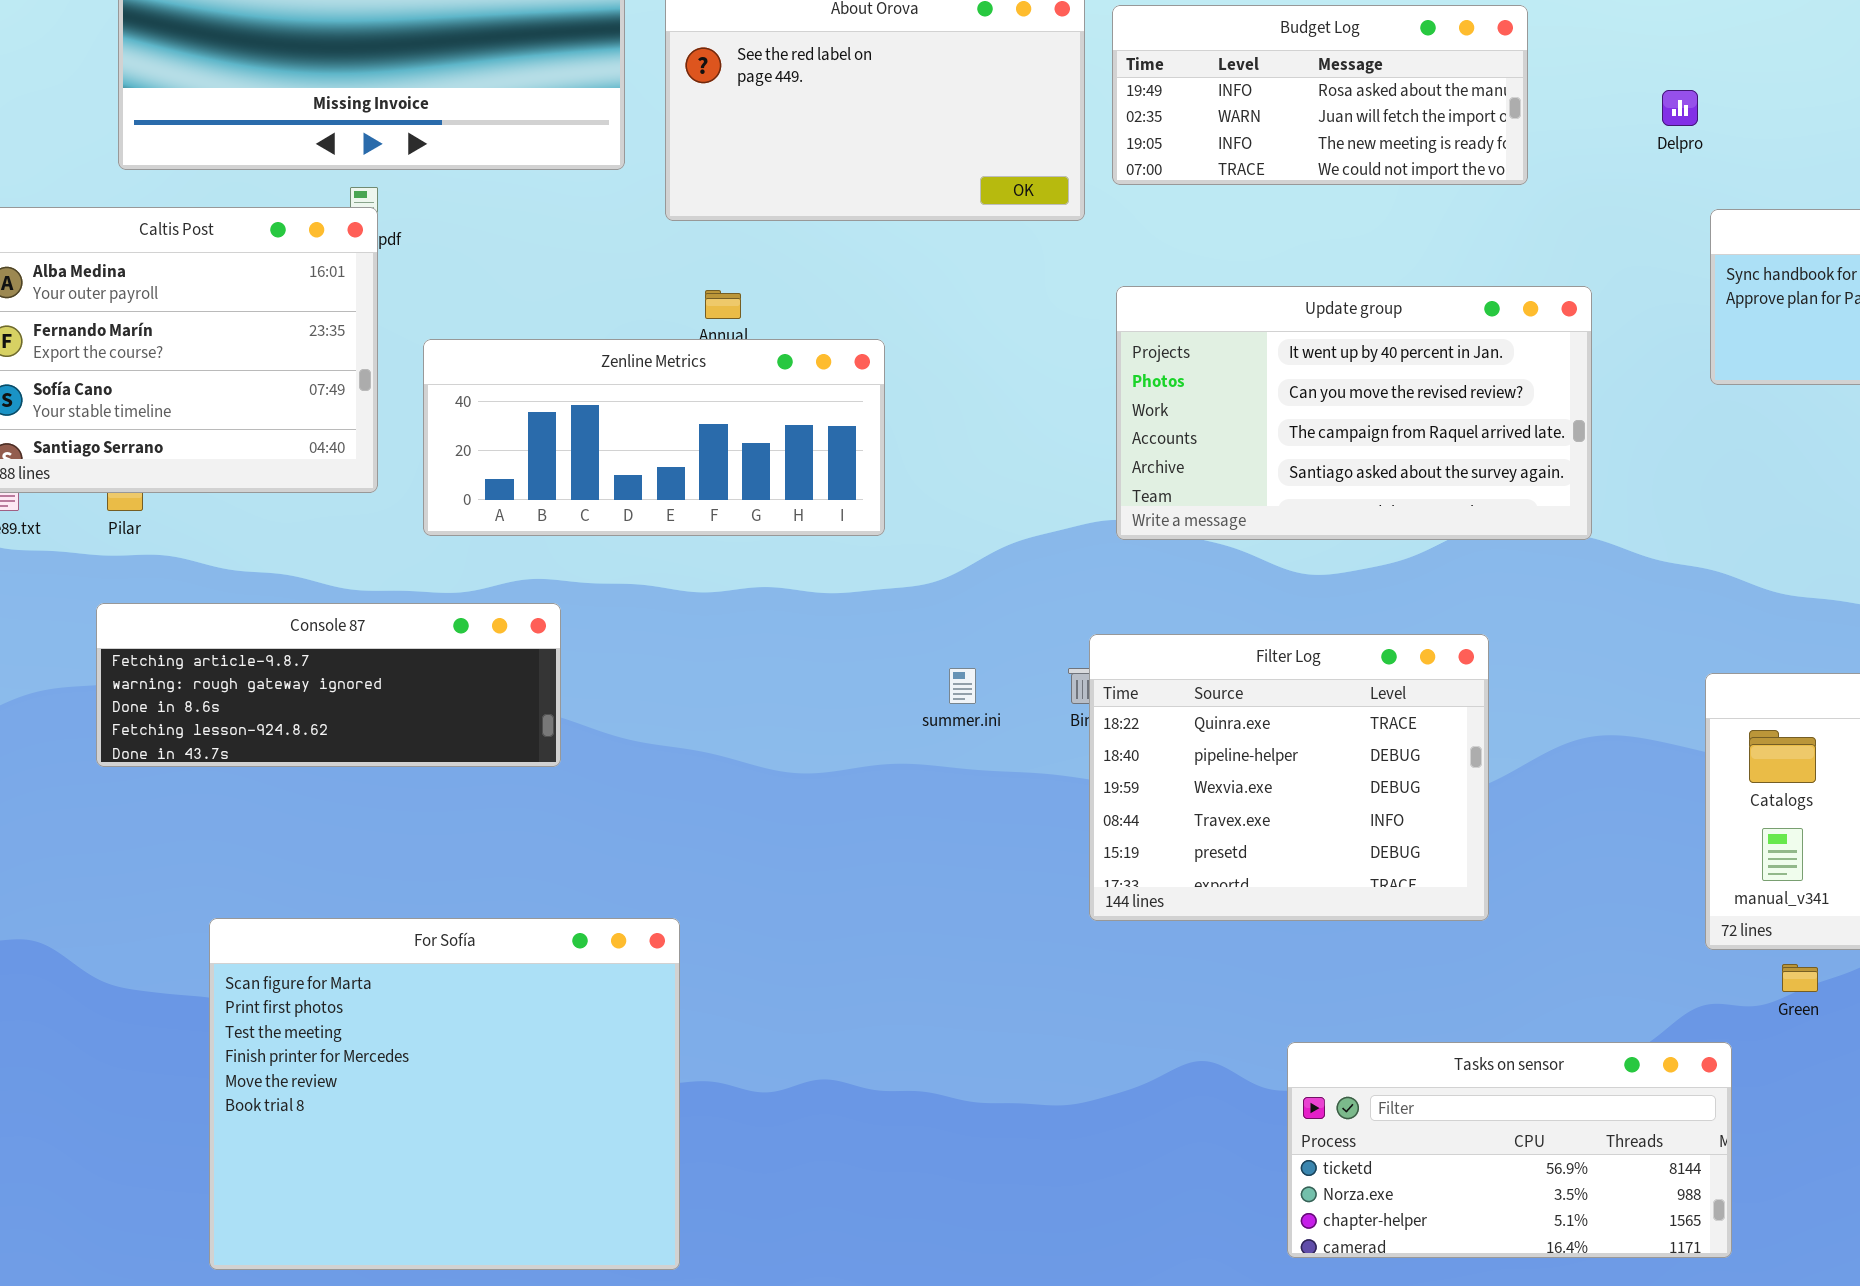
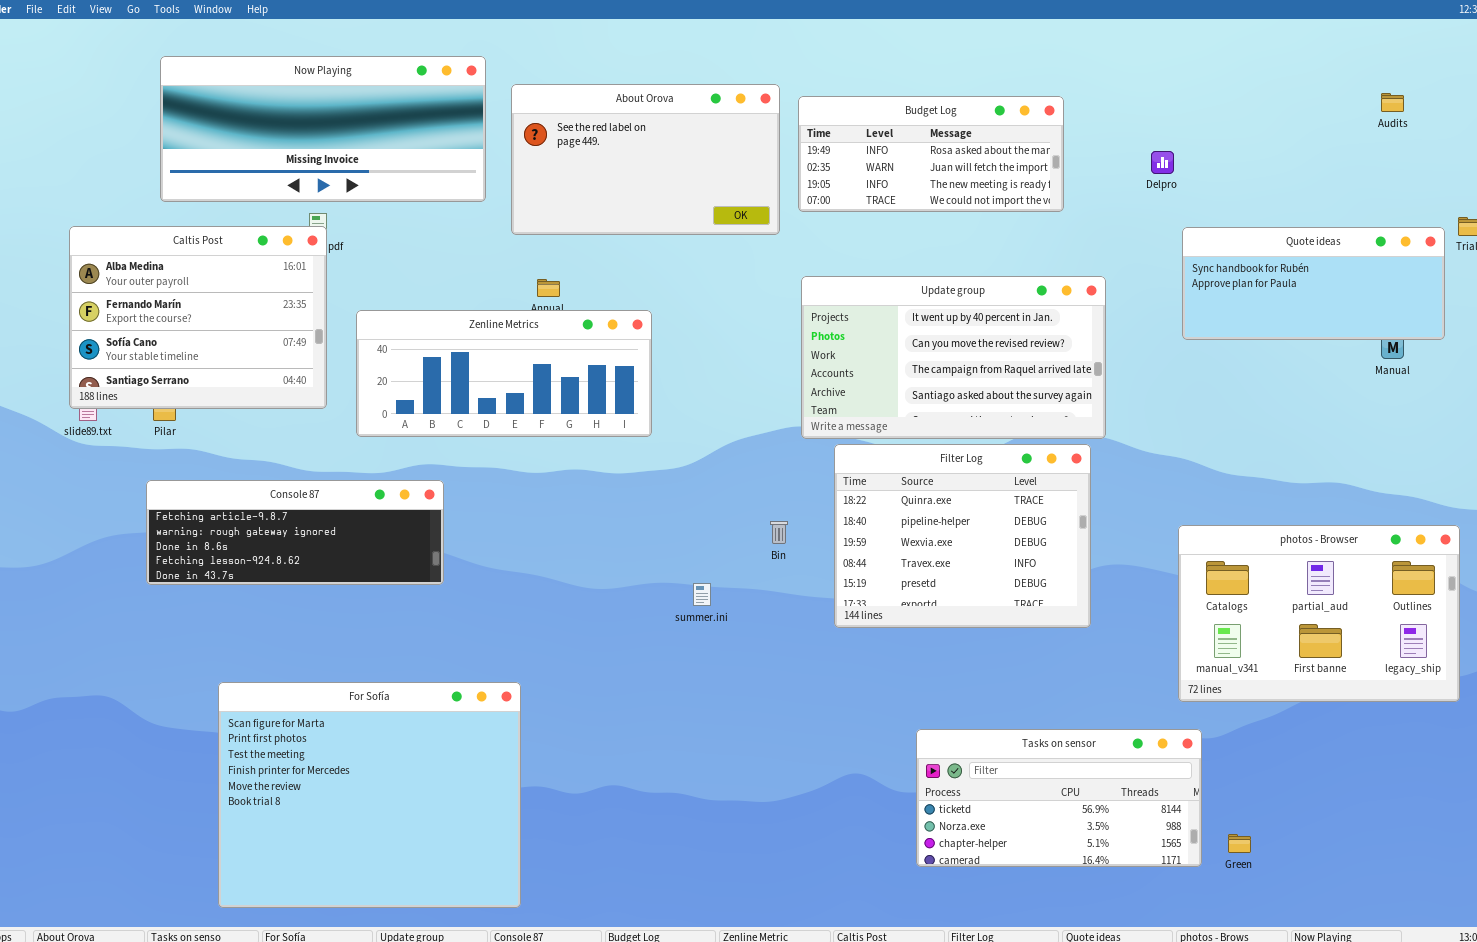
Filter Log: [1089,634,1489,921] -> [834,444,1091,628], moved
summer.ini: [949,668,976,704] -> [693,583,711,606], moved
Green: [1782,964,1818,992] -> [1228,834,1251,853], moved
Tasks on sensor: [1287,1042,1732,1258] -> [916,729,1202,867], moved

